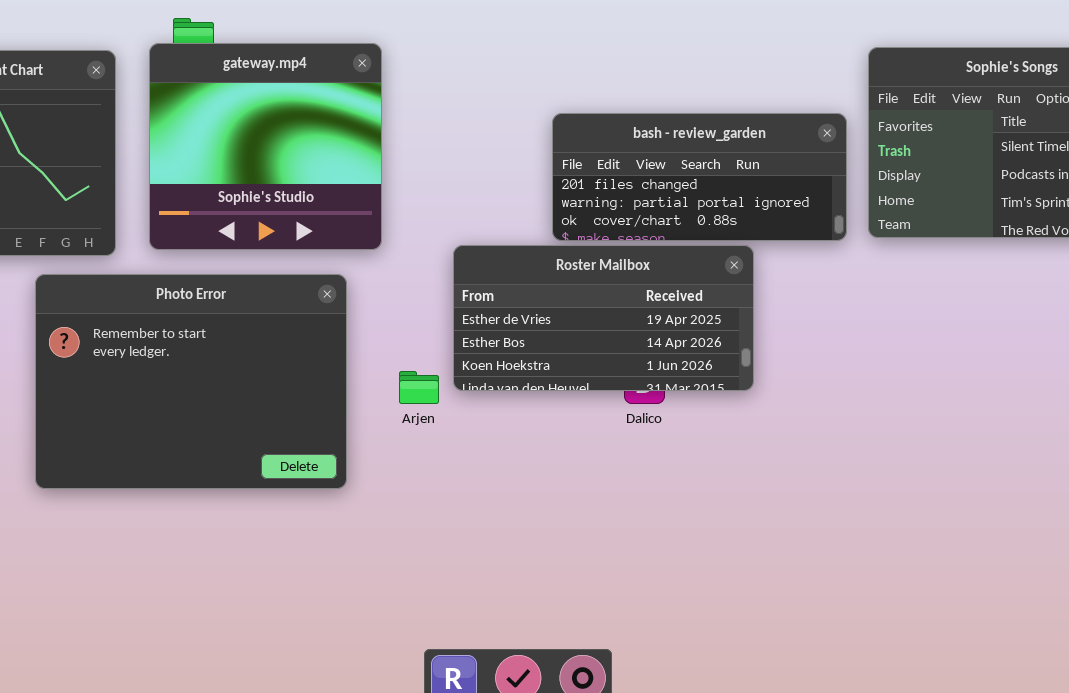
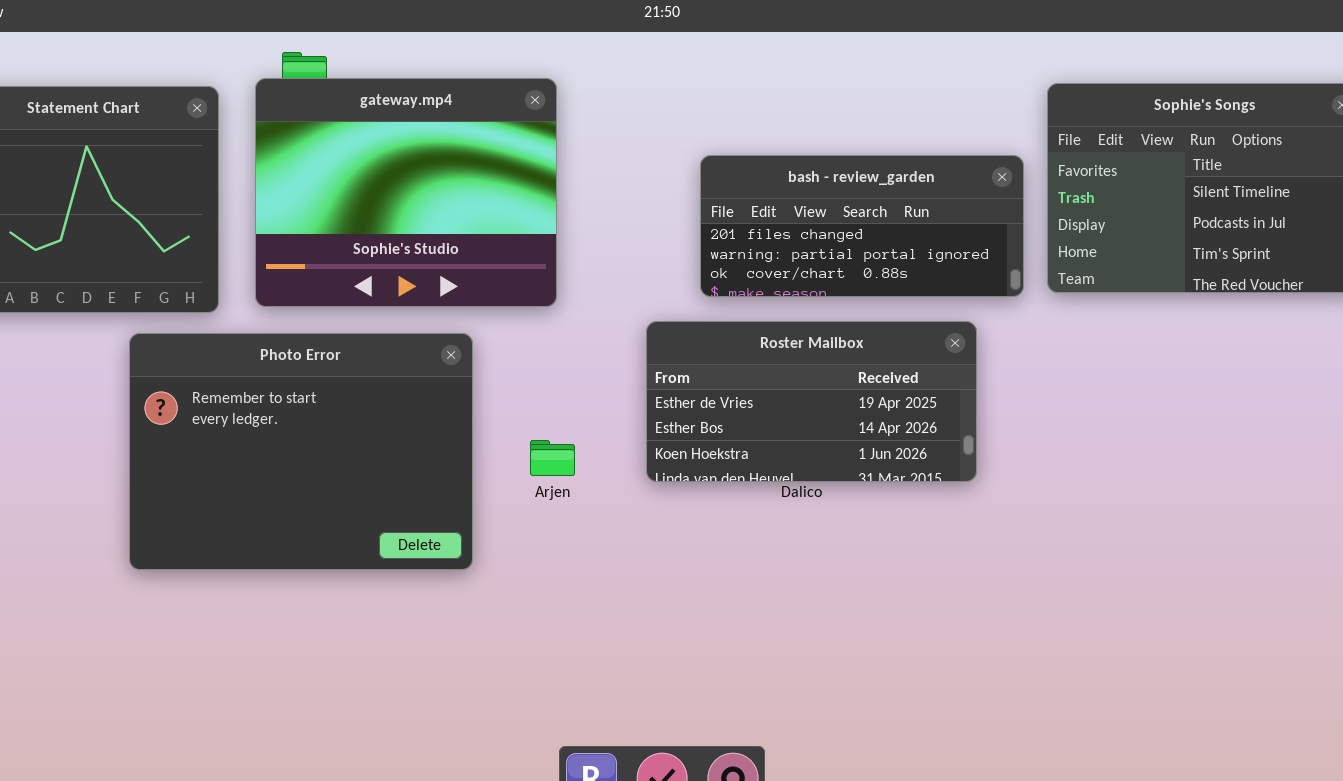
gateway.mp4: [149,43,382,250] -> [255,78,557,307], resized
Roster Mailbox: [453,245,754,391] -> [646,321,977,482], moved

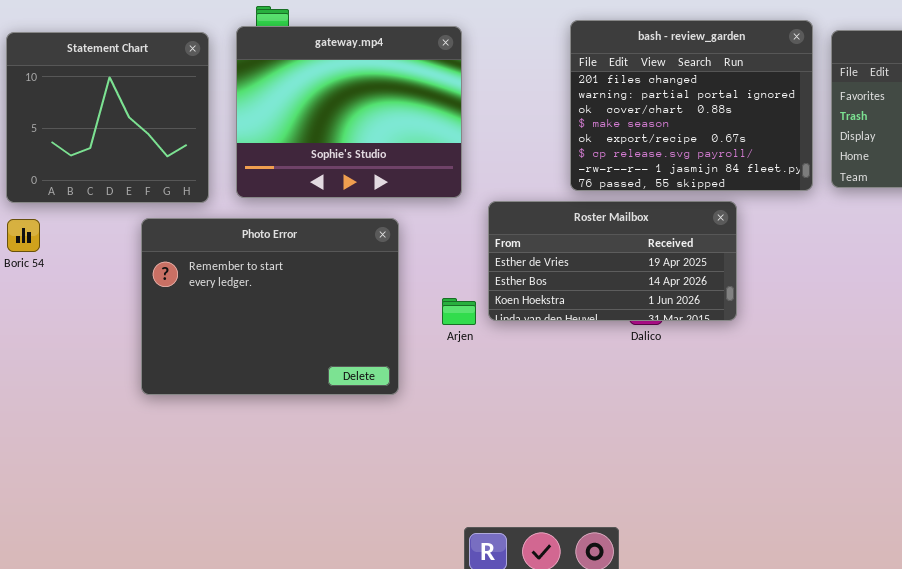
bash - review_garden: [700,155,1024,297] -> [570,20,813,191], resized
Roster Mailbox: [646,321,977,482] -> [488,201,737,321], moved

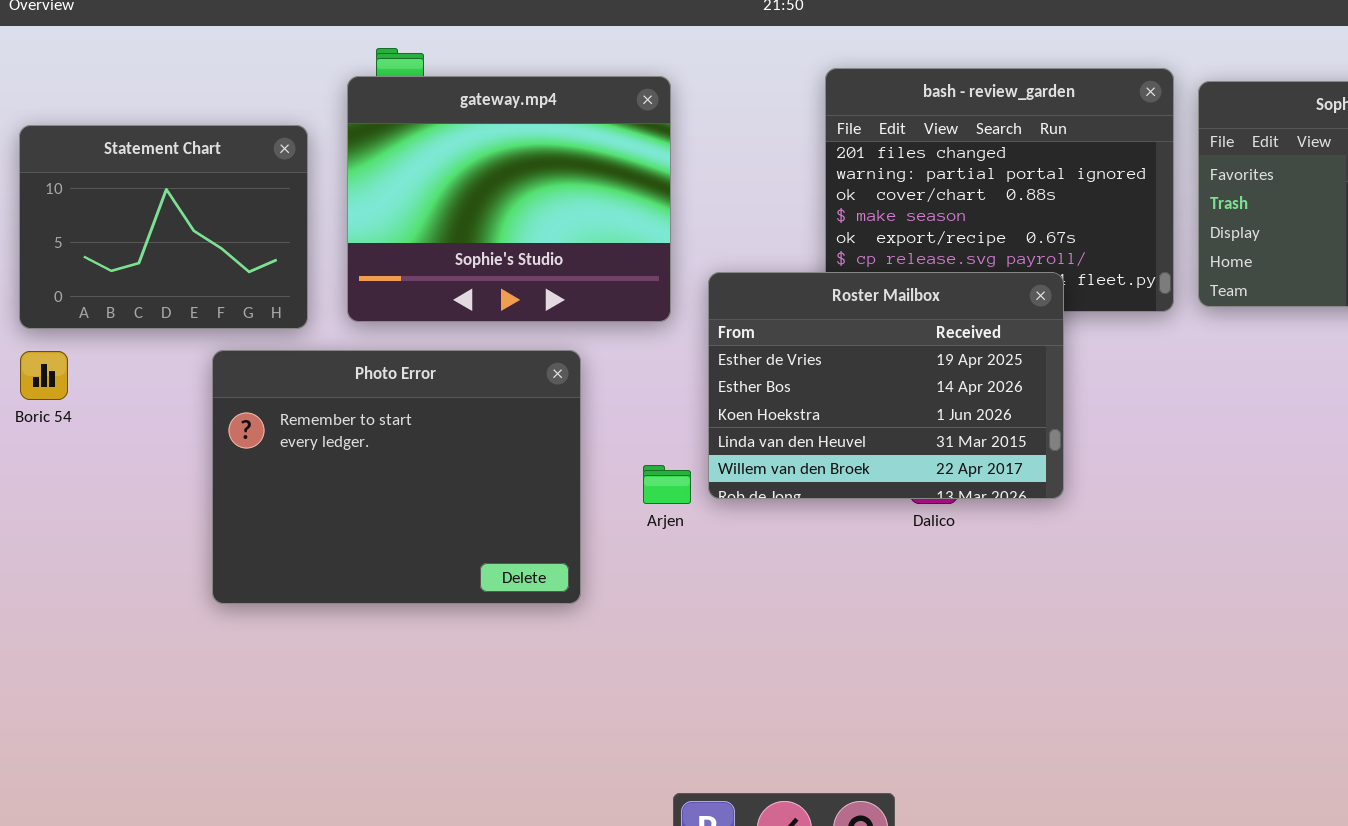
Statement Chart: [6,32,209,203] -> [19,125,308,329], resized
Roster Mailbox: [488,201,737,321] -> [708,272,1064,499], resized

